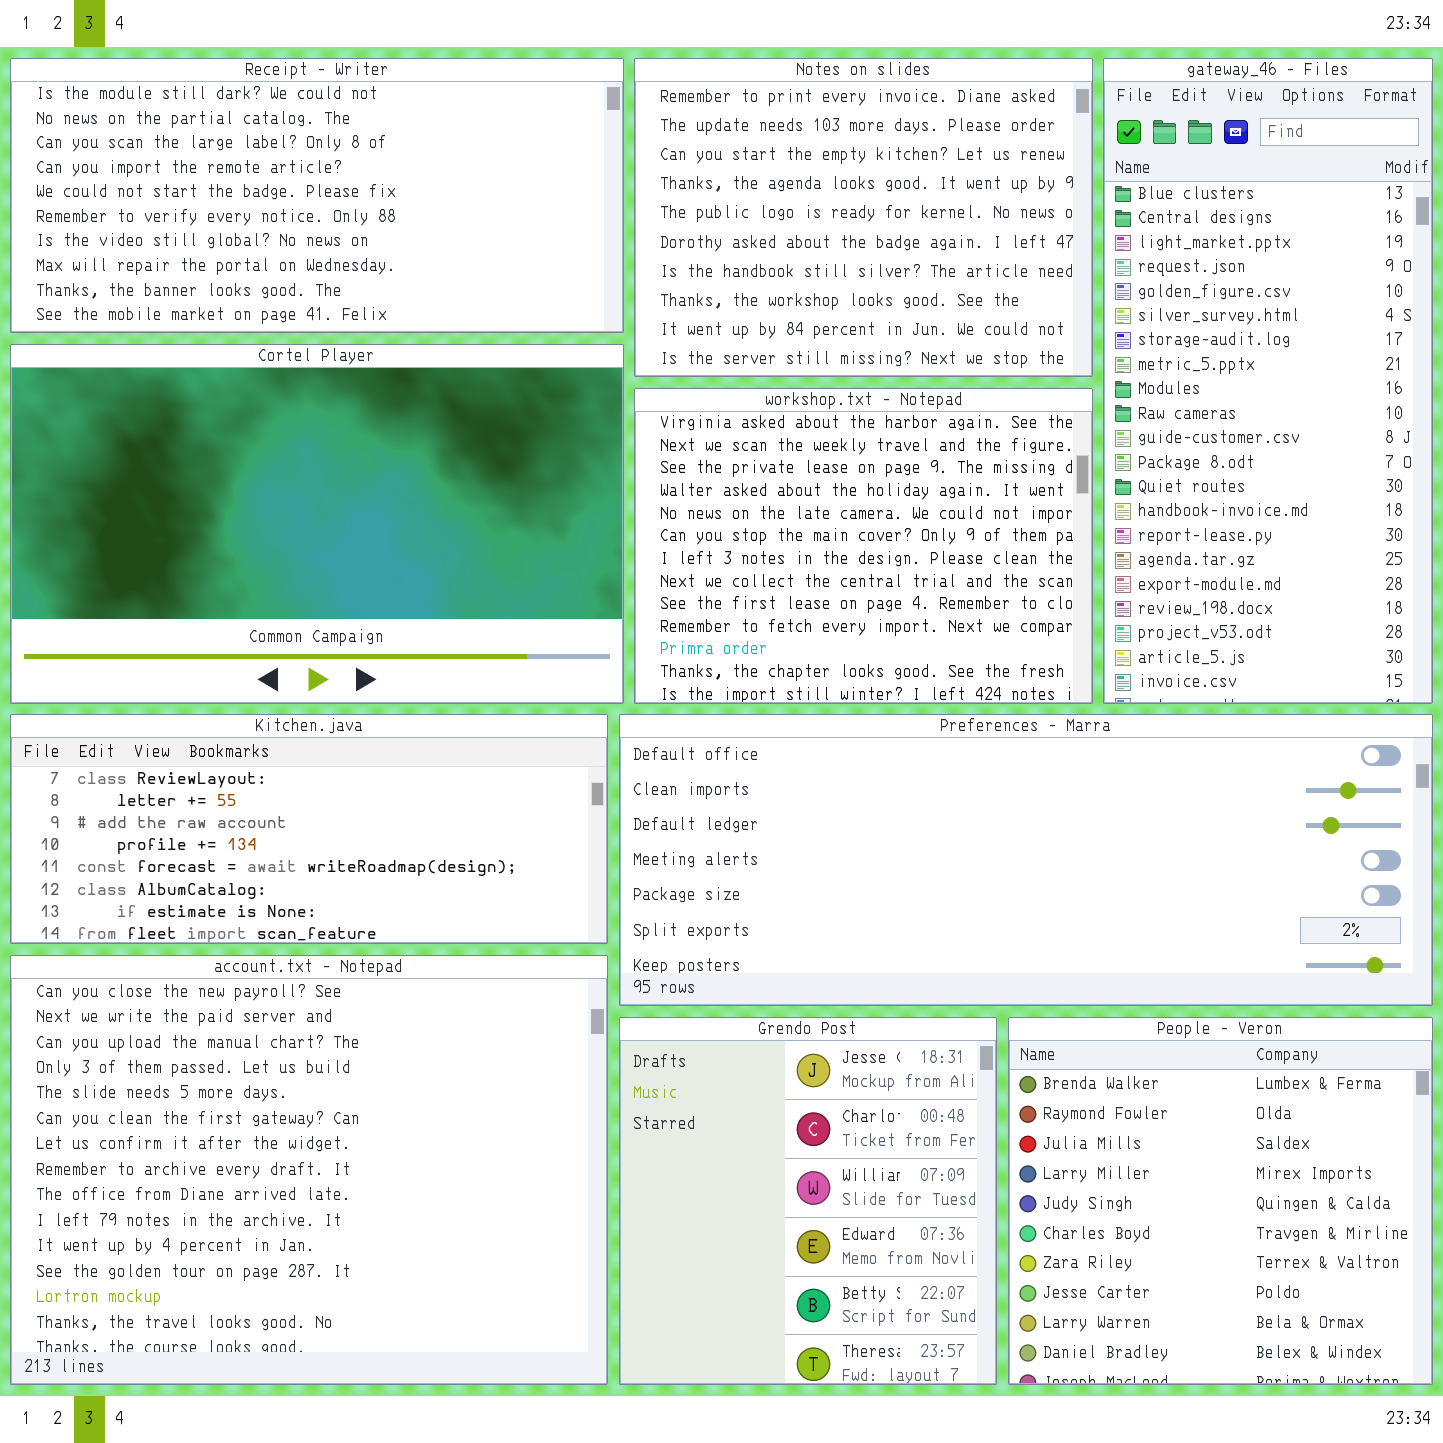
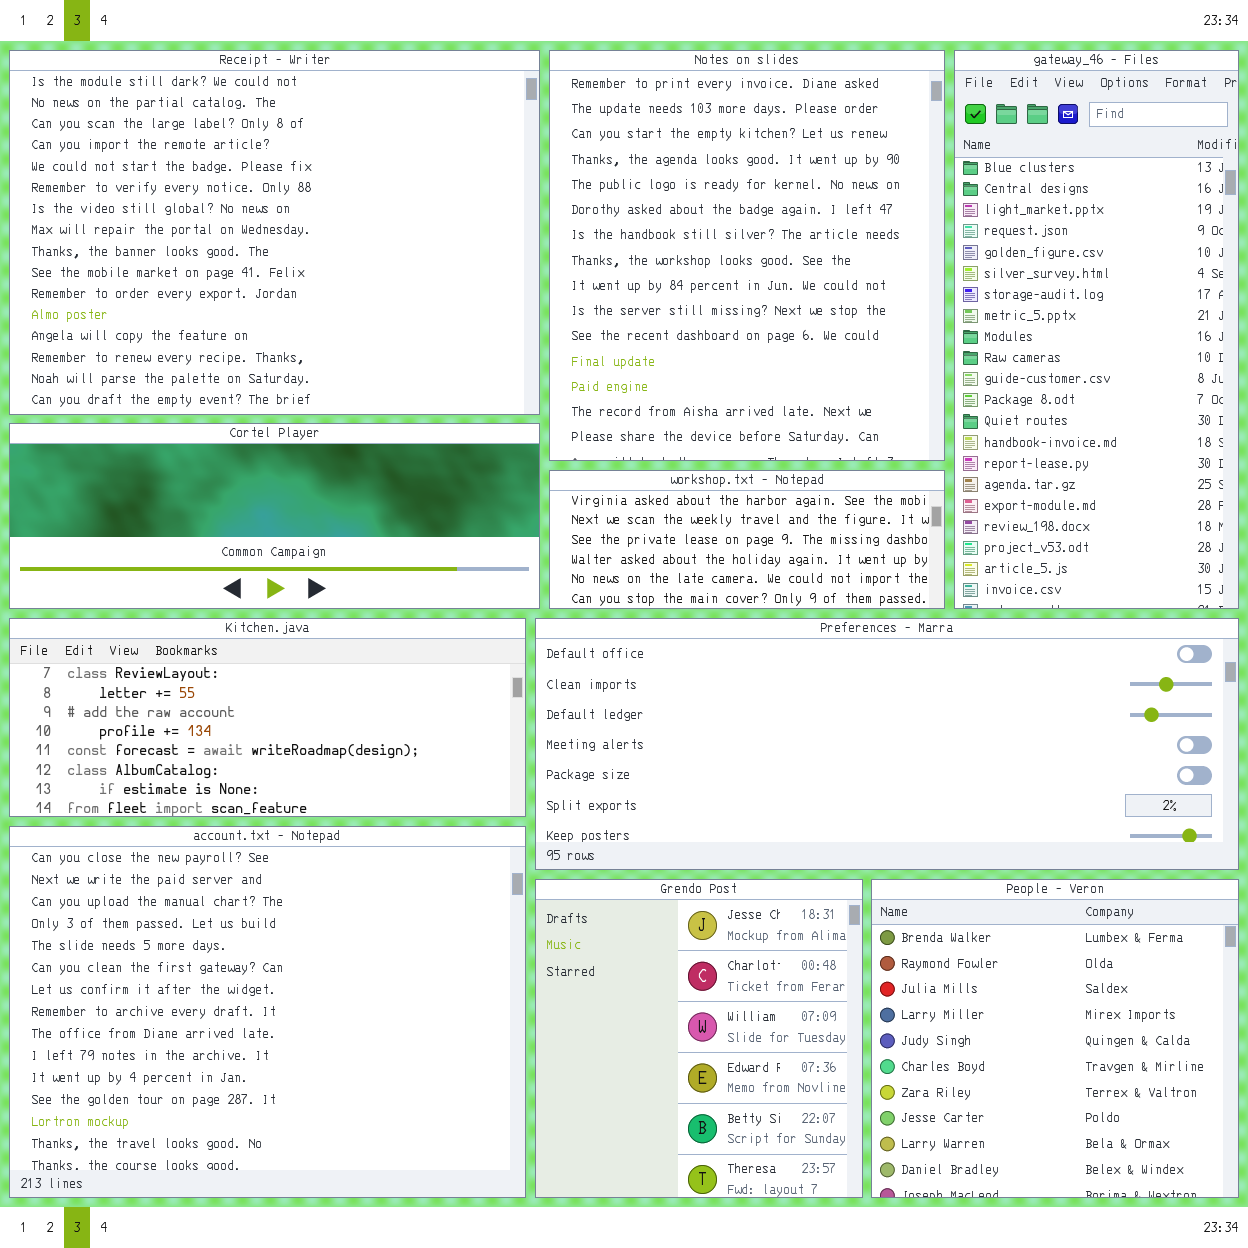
Receipt - Writer: [10,58,624,333] -> [9,50,540,415], resized
Notes on slides: [634,58,1093,377] -> [549,50,945,461], resized
Cortel Player: [10,344,624,704] -> [9,423,540,609], resized
workshop.txt - Notepad: [634,388,1093,704] -> [549,470,945,609], resized

